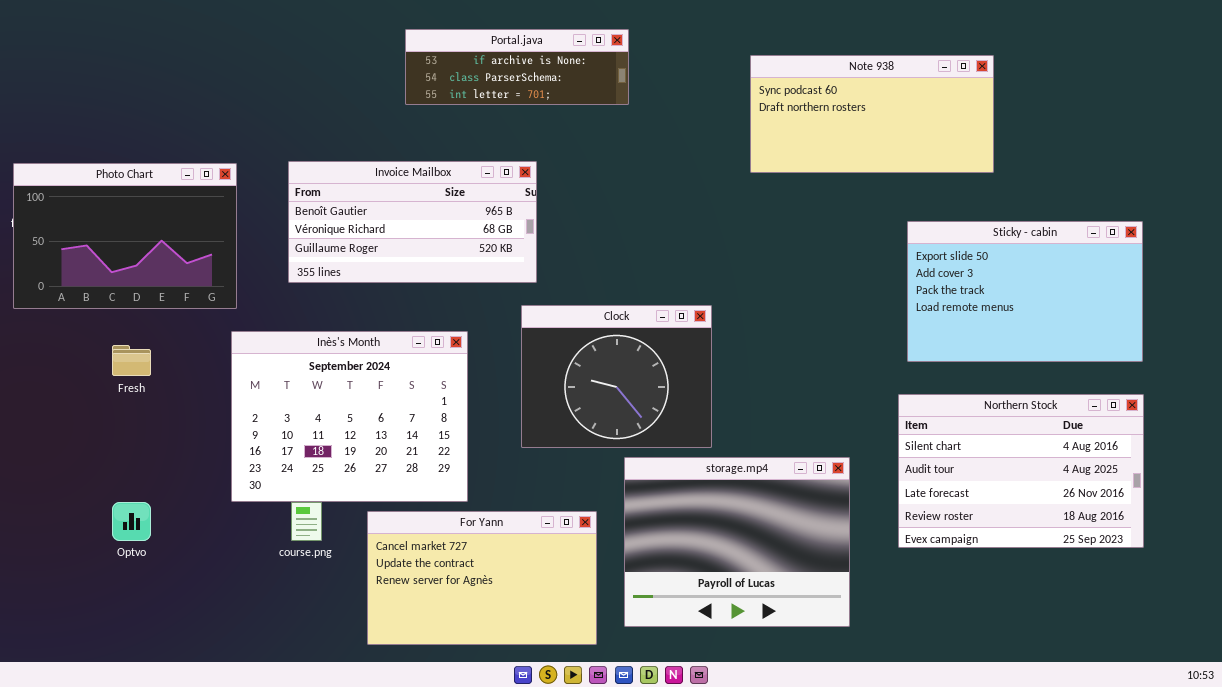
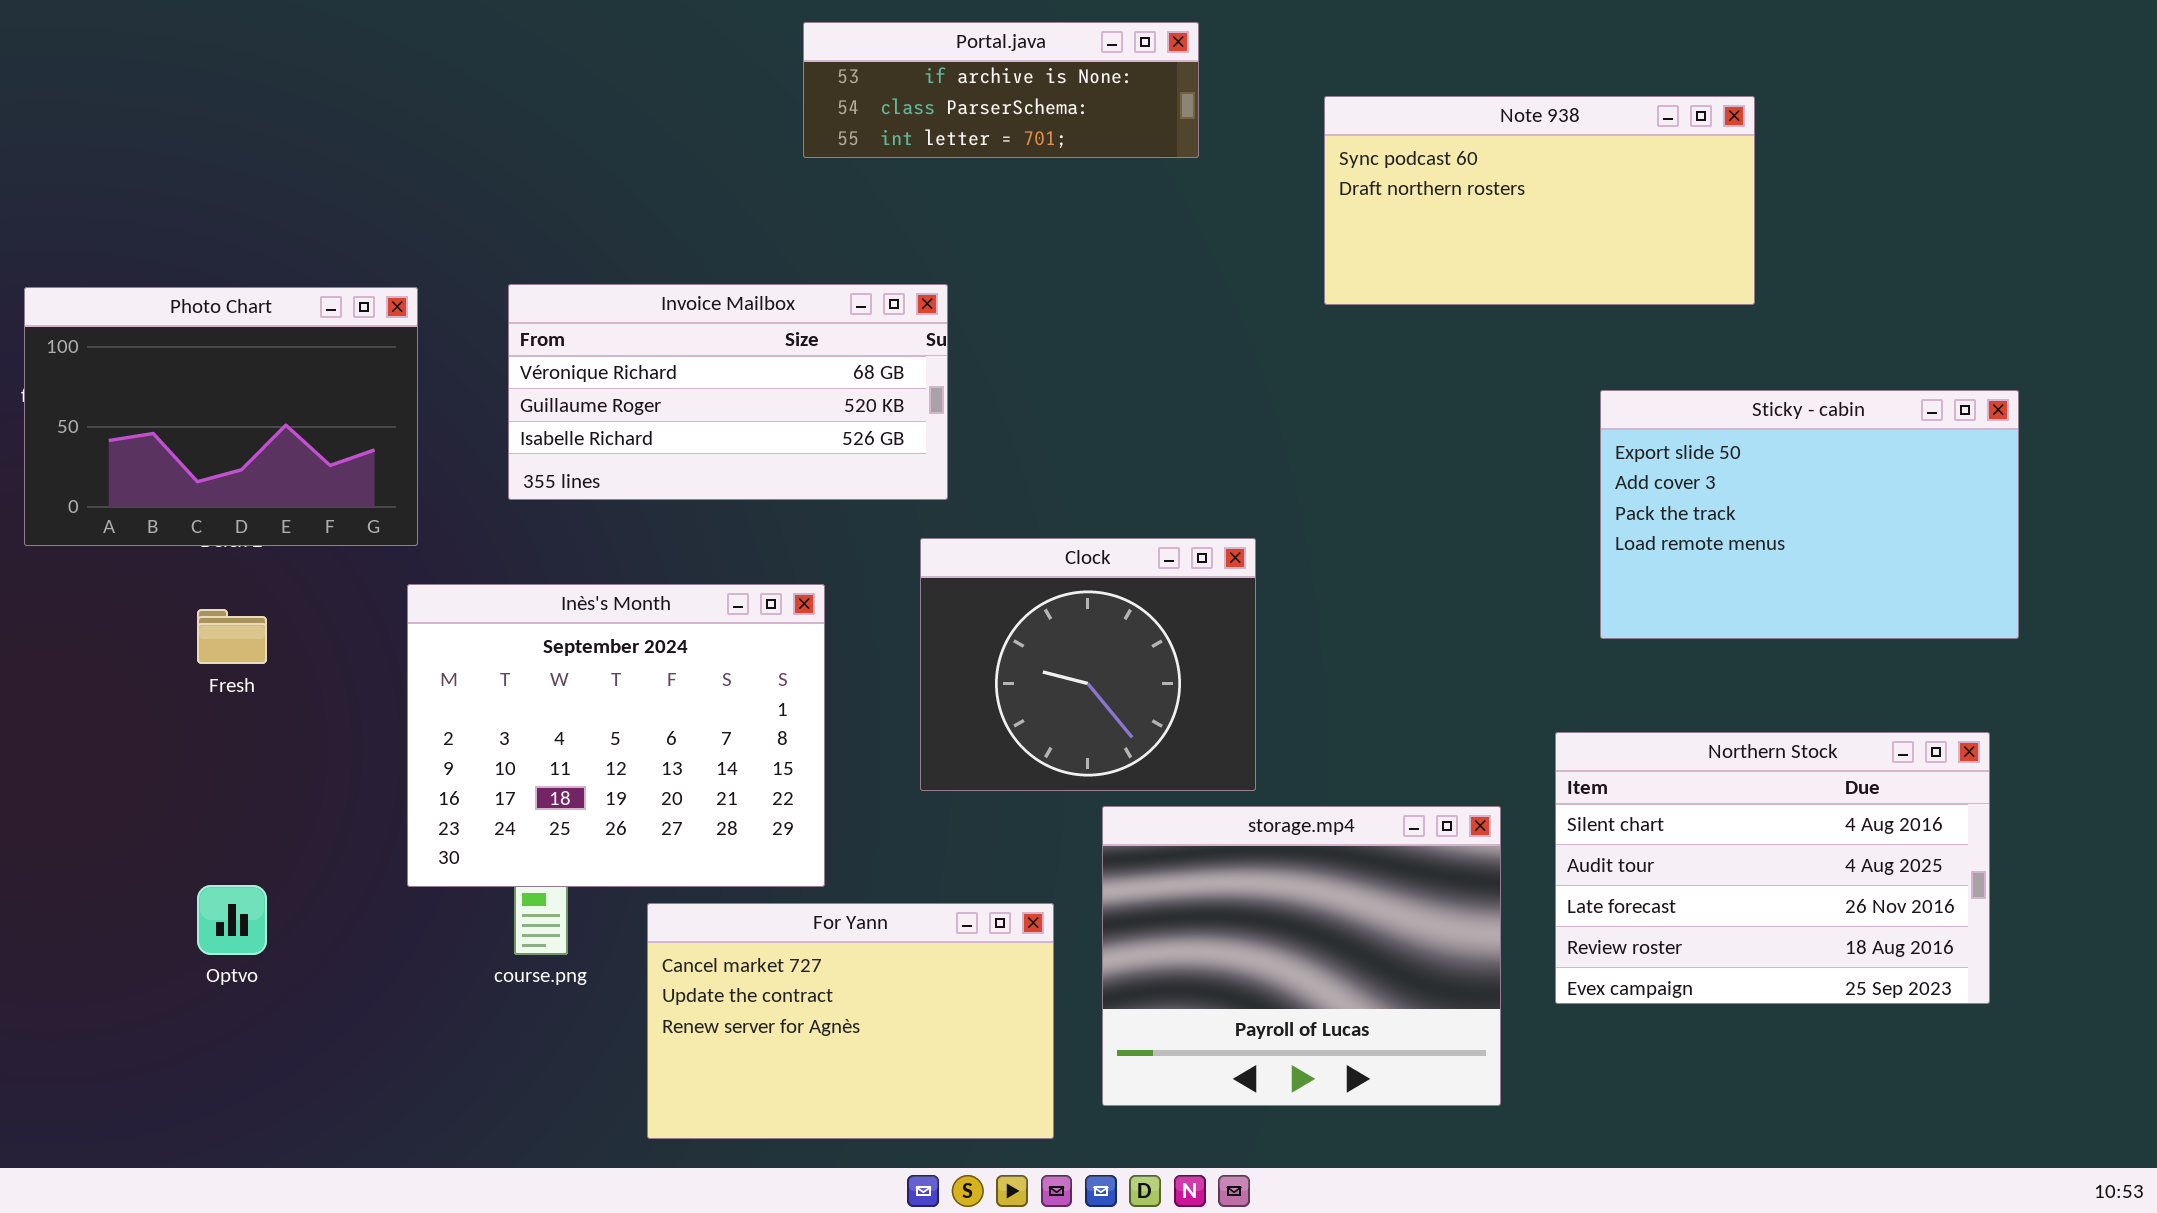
Portal.java: [405,29,629,105] -> [803,22,1199,158], moved
Invoice Mailbox: [288,161,537,283] -> [508,284,948,500], scrolled down 1 row
Northern Stock: [898,394,1144,548] -> [1555,732,1990,1004], moved

